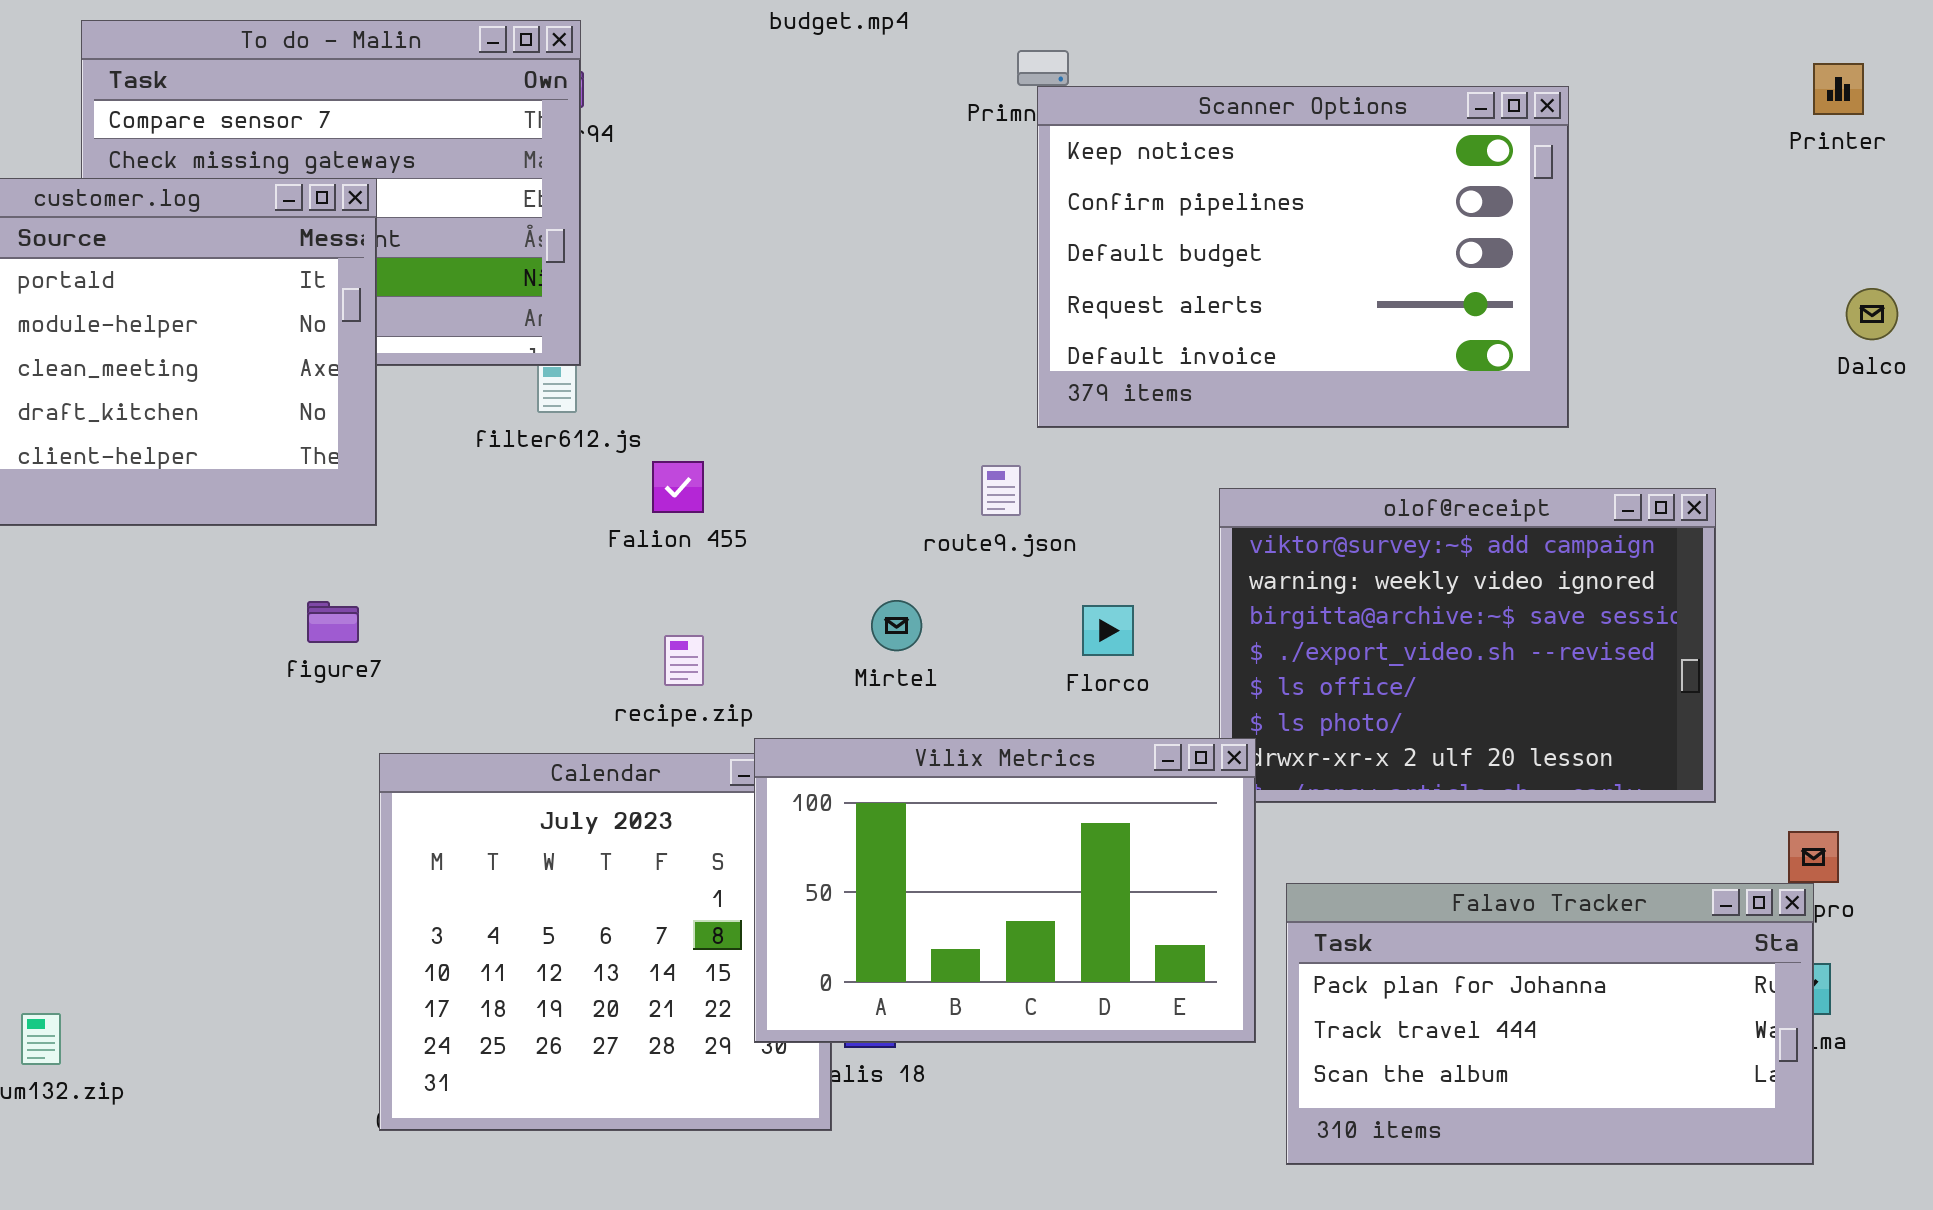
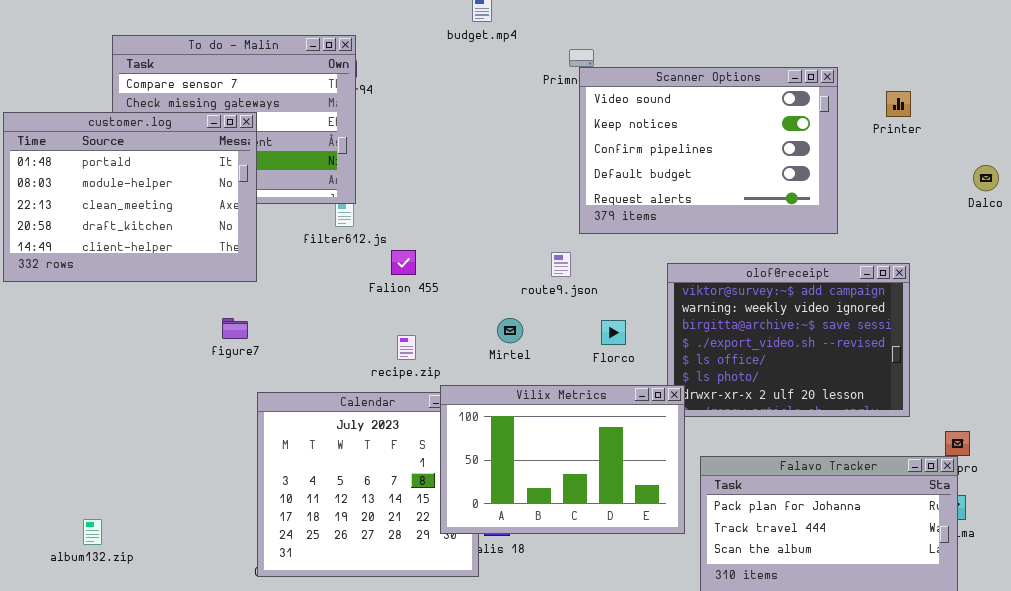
Printer: [1813,63,1864,115] -> [886,91,911,117], moved
Scanner Options: [1037,86,1569,428] -> [579,67,838,234], scrolled up 1 row

